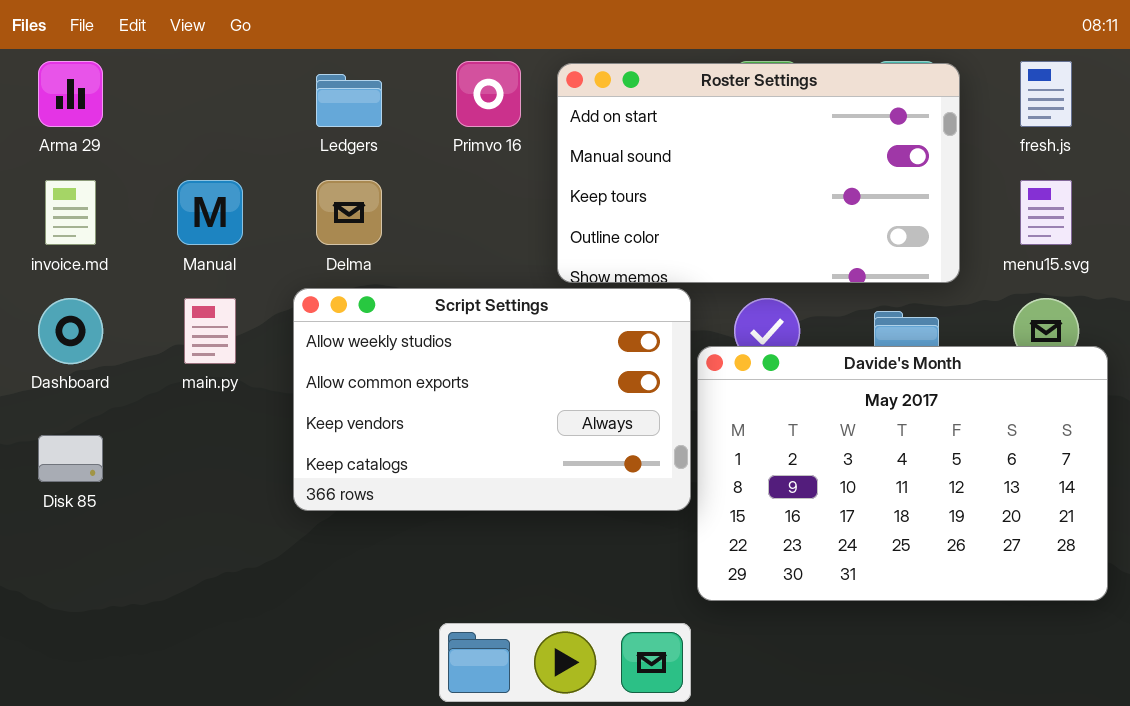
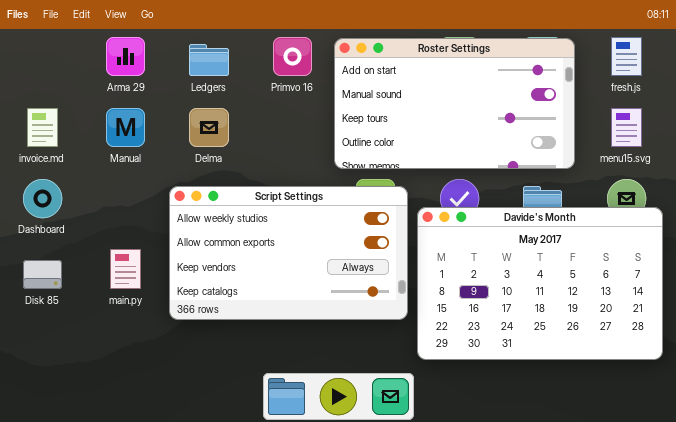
Arma 29: [38,61,103,127] -> [106,37,145,76], moved
Script Settings: [293,288,691,511] -> [169,186,408,320], moved
main.py: [184,298,236,364] -> [110,249,141,289], moved

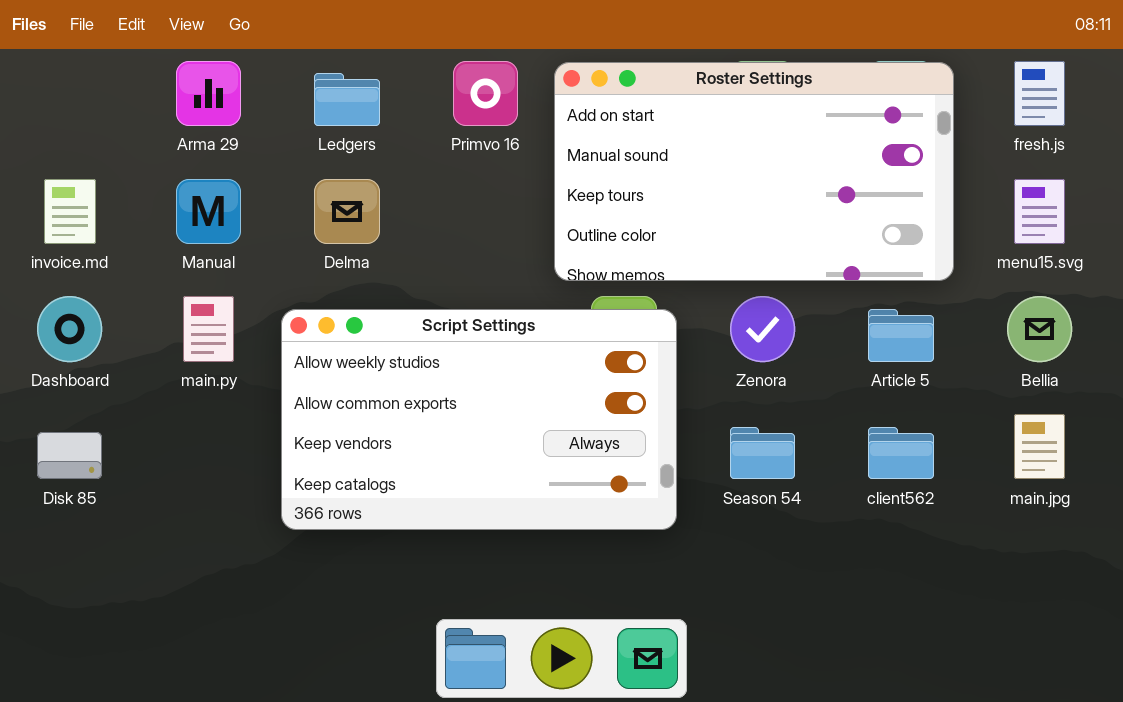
Davide's Month: [417,207,663,360] -> none, closed
main.py: [110,249,141,289] -> [183,296,234,362], moved

